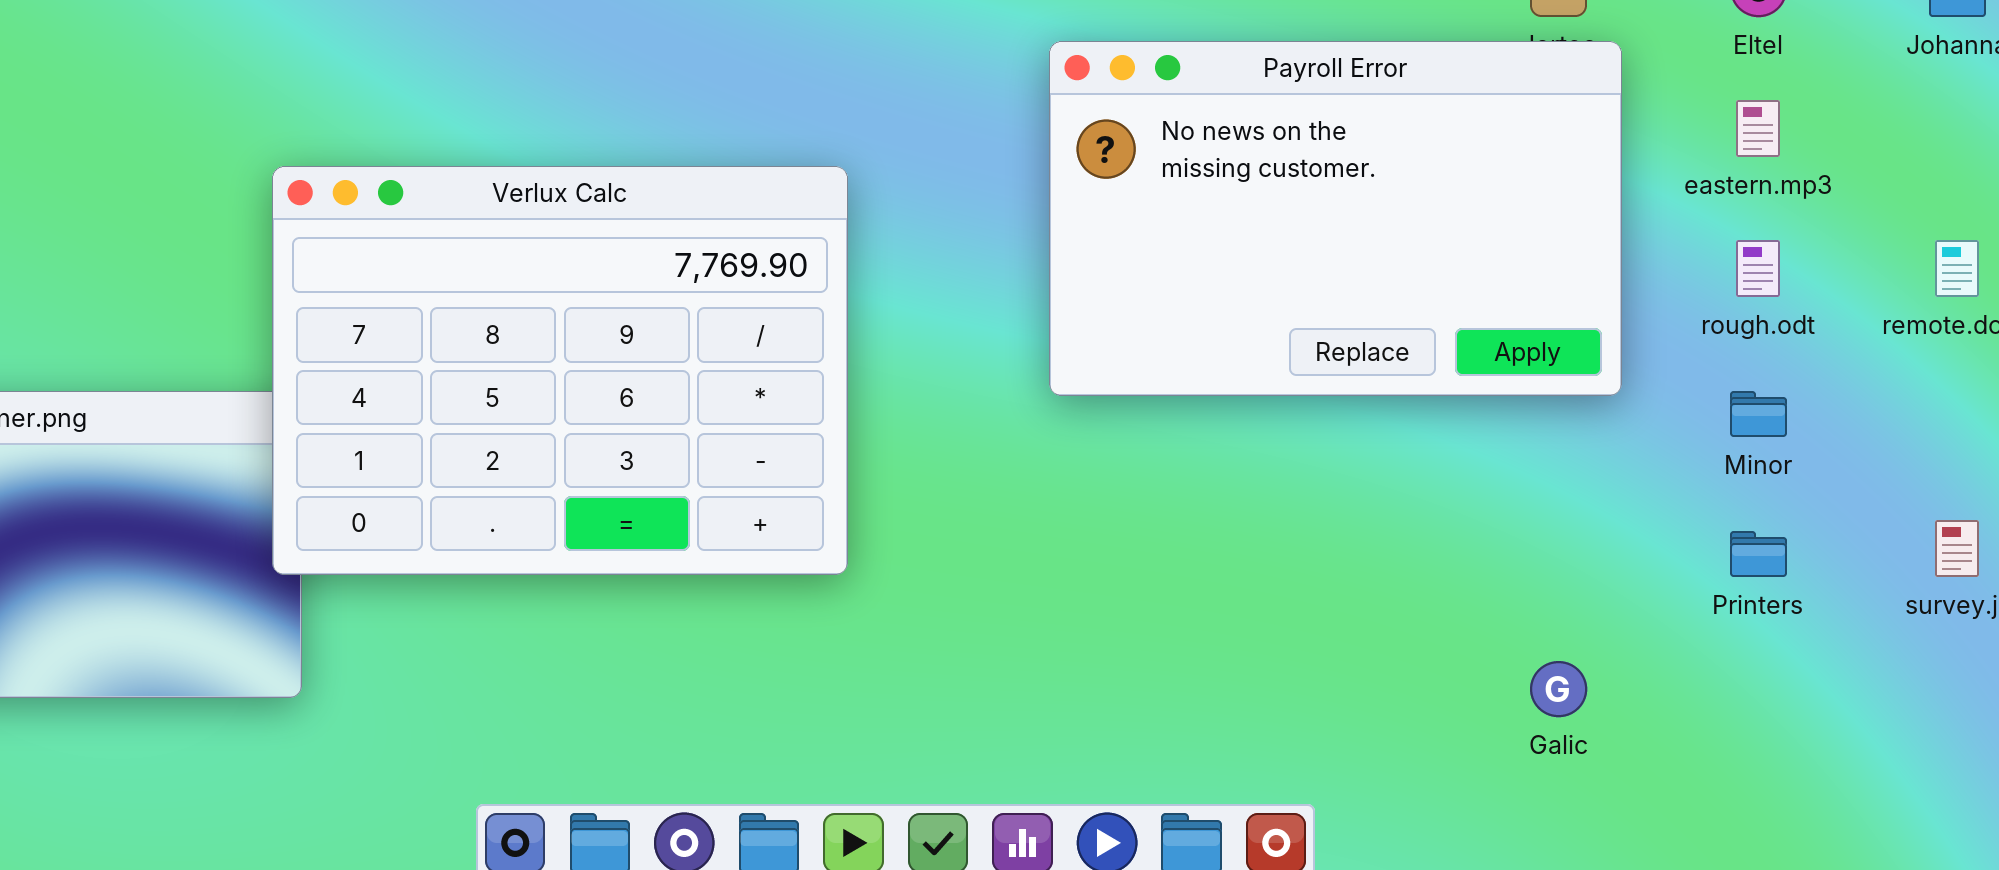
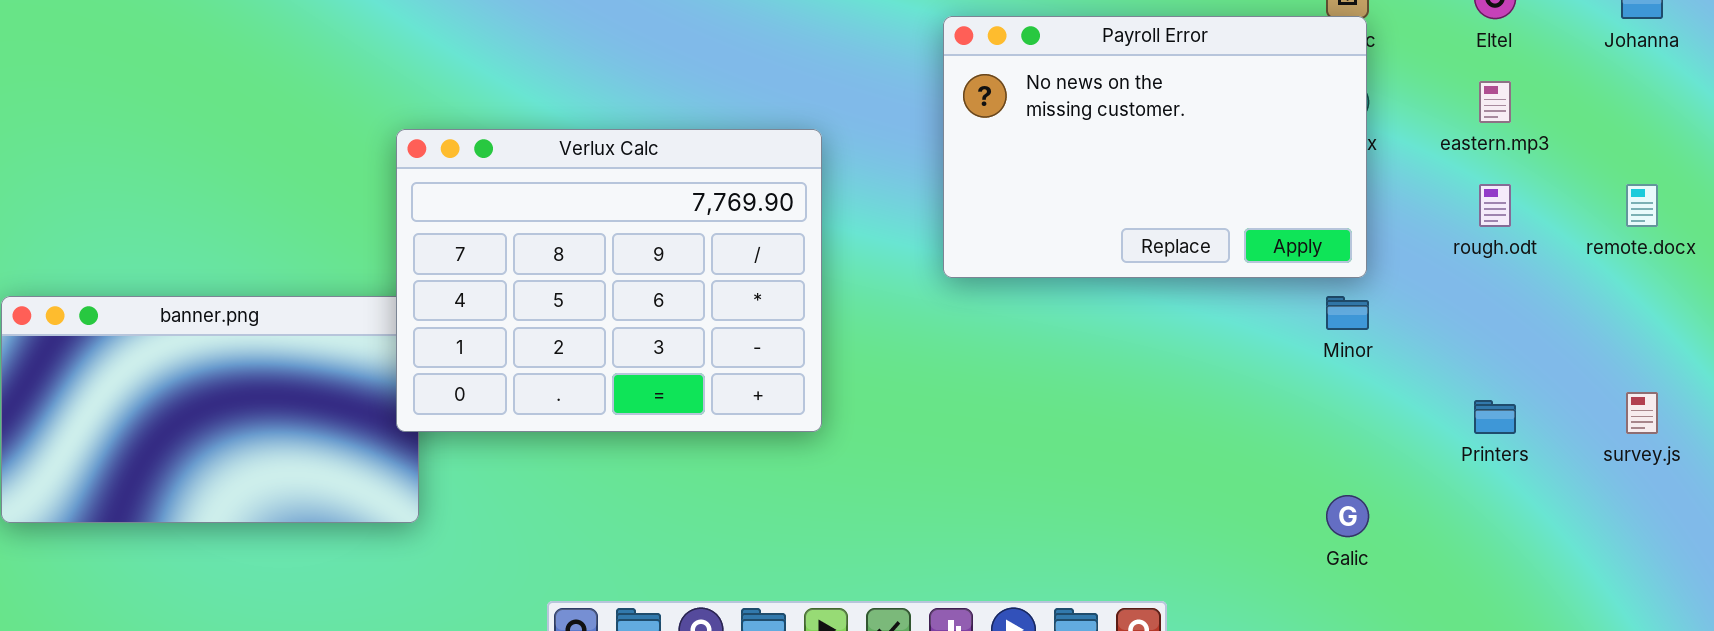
Payroll Error: [1049,41,1622,396] -> [943,16,1367,278], moved
Minor: [1730,391,1787,437] -> [1326,296,1369,330], moved

